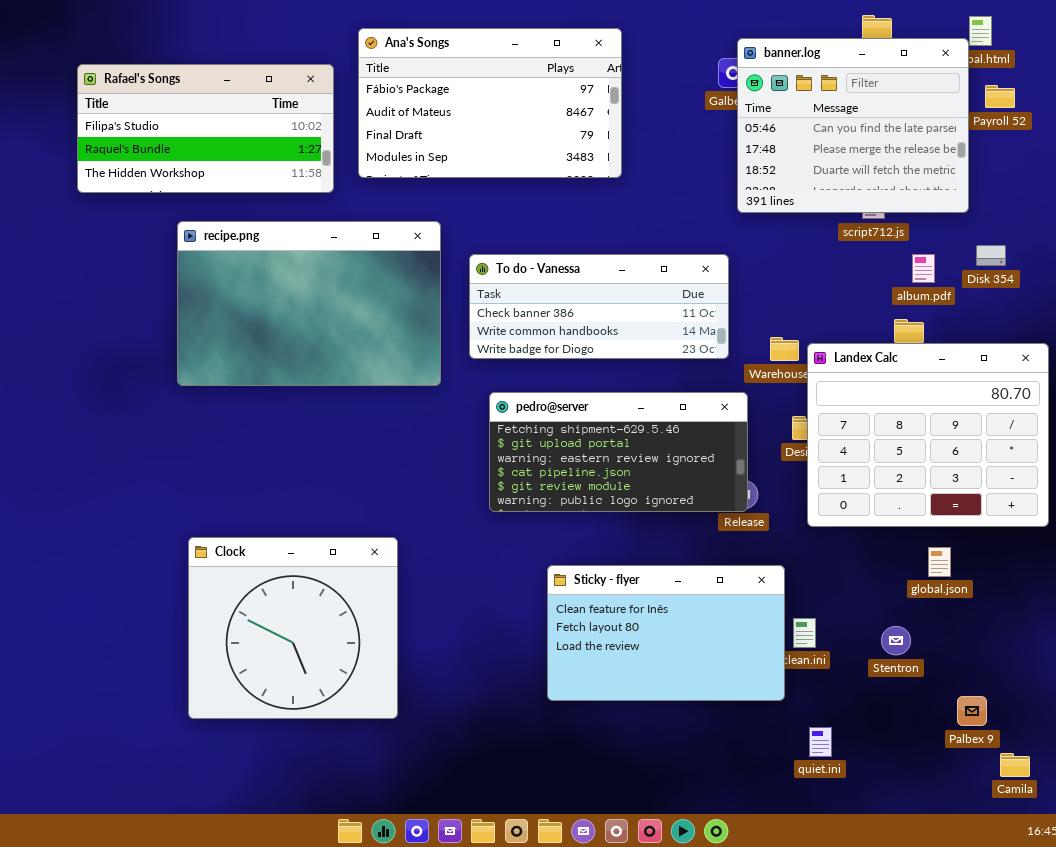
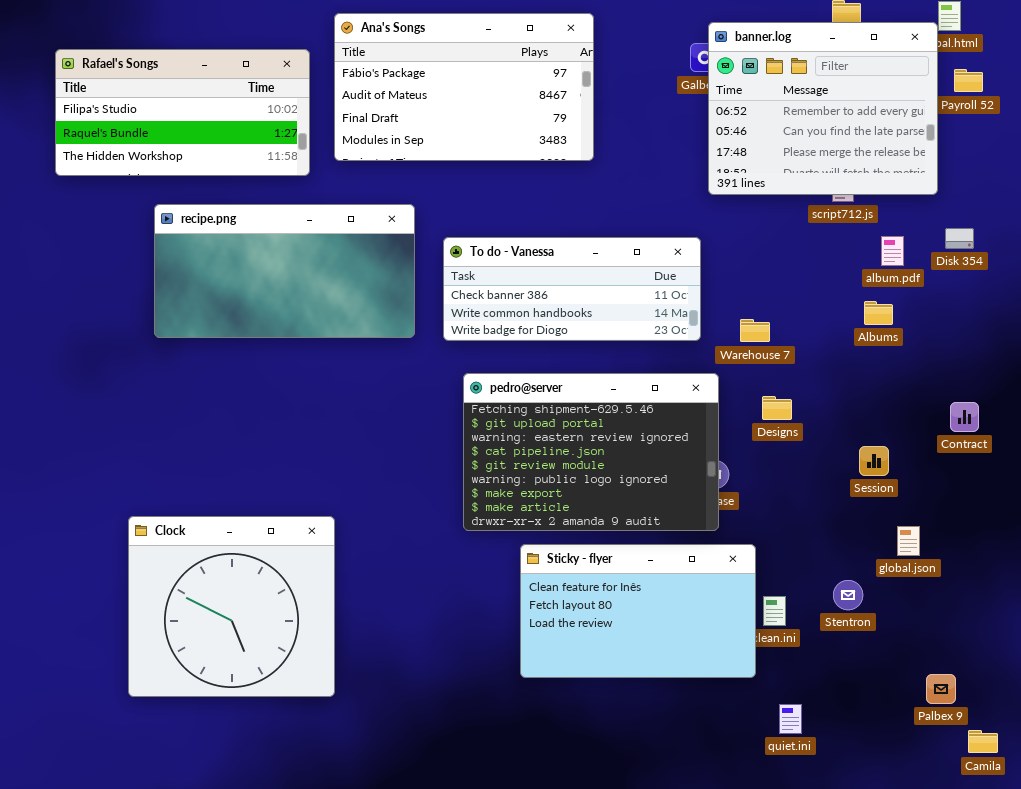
banner.log: [737,38,969,213] -> [708,22,938,195], scrolled up 1 row
recipe.png: [177,221,441,386] -> [154,204,415,338], resized
Landex Calc: [807,343,1049,527] -> none, closed
pedro@server: [489,392,748,512] -> [463,373,719,531], resized
Clock: [188,537,398,719] -> [128,516,335,697], moved
Stentron: [881,626,911,655] -> [833,580,863,610], moved

